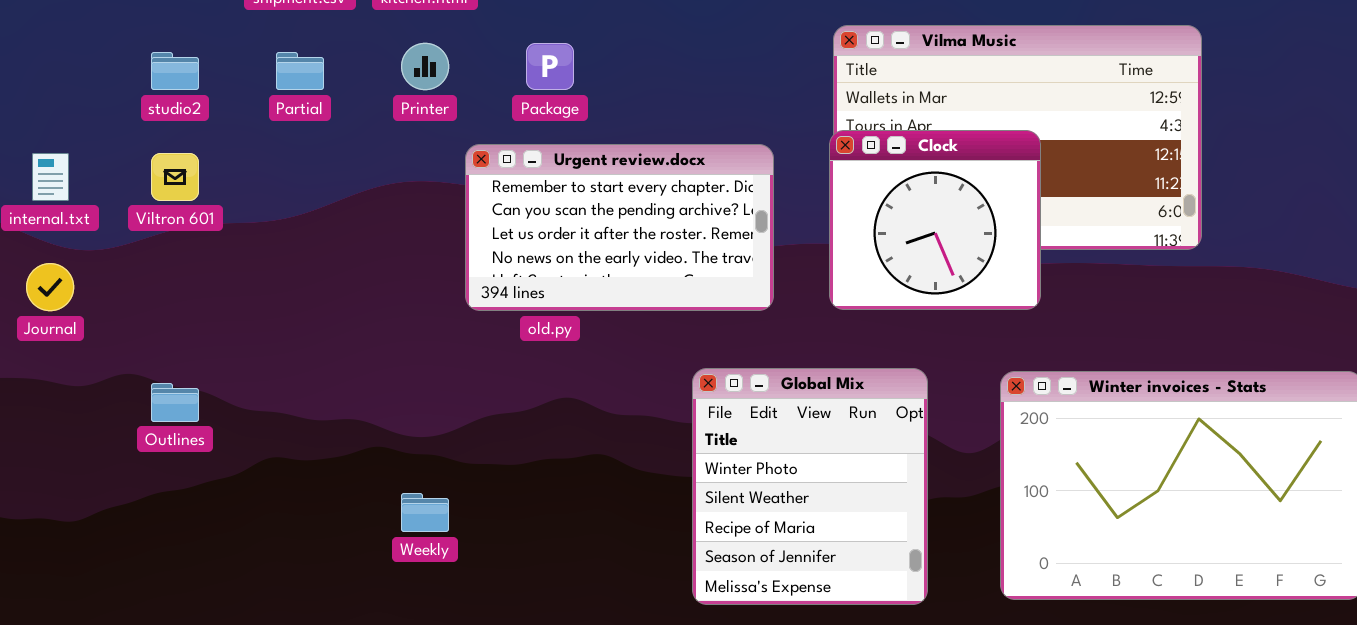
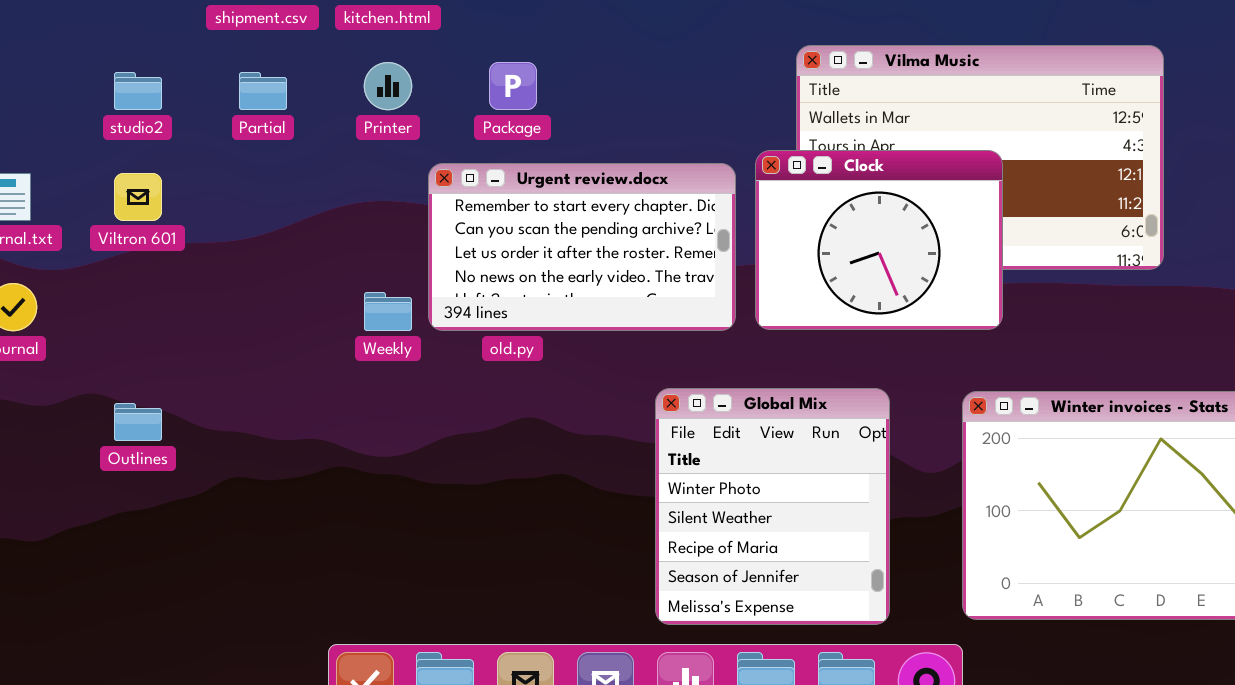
Clock: [829,130,1041,310] -> [755,150,1003,330], resized
Weekly: [401,493,449,532] -> [364,292,412,331], moved

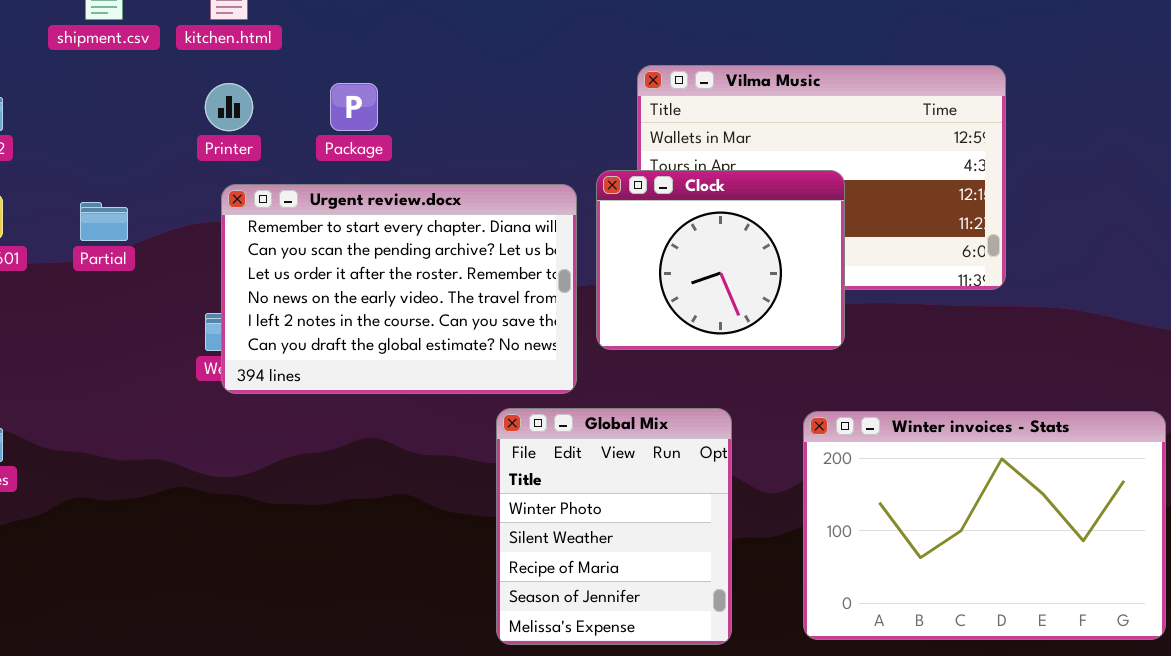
Partial: [239,72,287,110] -> [80,202,128,241], moved
Urgent review.docx: [428,163,736,331] -> [221,184,577,394], resized

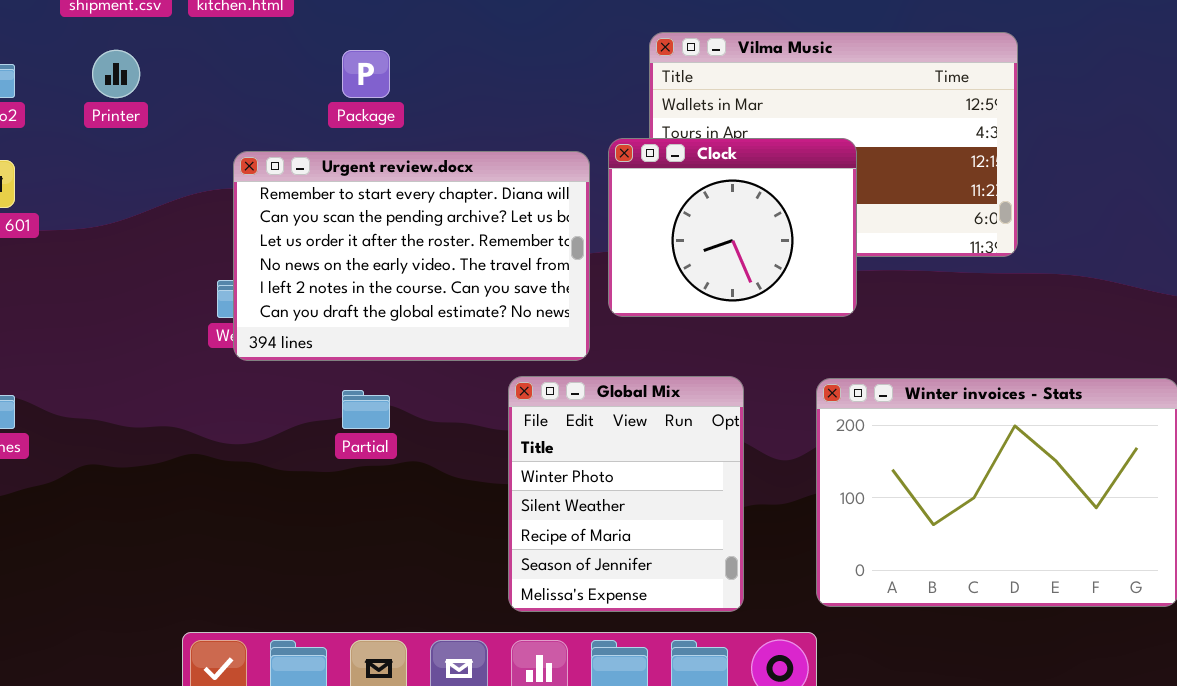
Printer: [205,83,253,131] -> [92,50,140,98], moved
Partial: [80,202,128,241] -> [342,390,390,429], moved

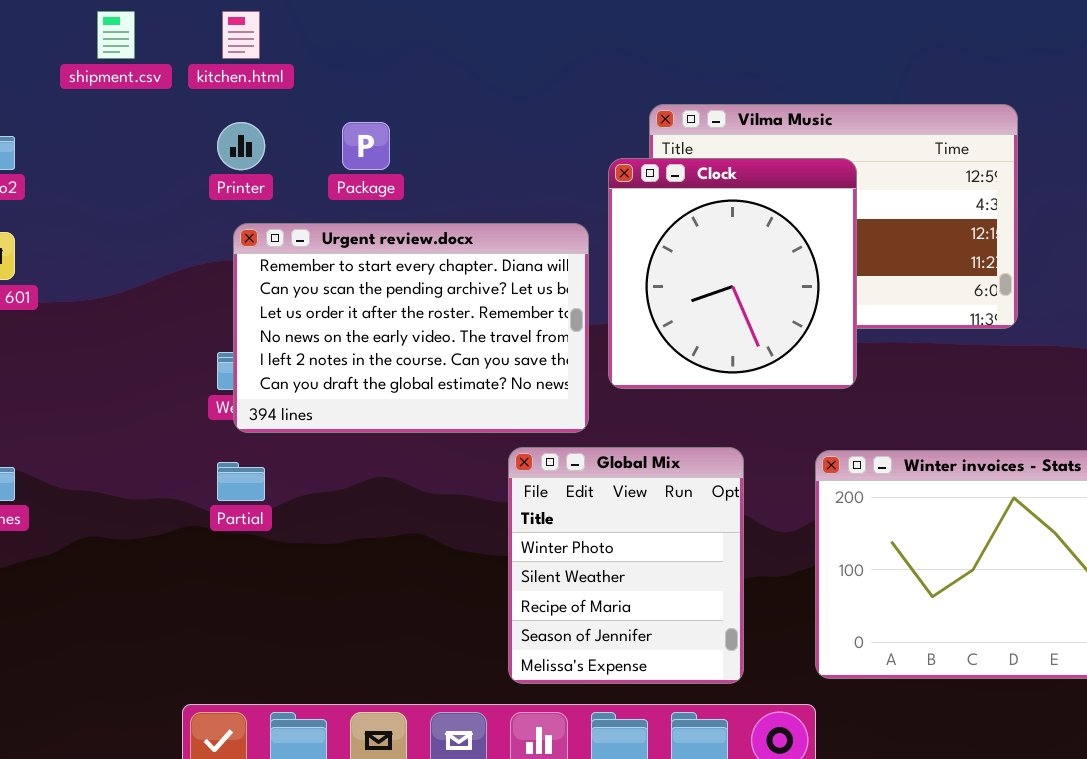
Printer: [92,50,140,98] -> [217,122,265,170], moved
Clock: [608,138,857,317] -> [608,158,857,389], resized
Partial: [342,390,390,429] -> [217,462,265,501], moved

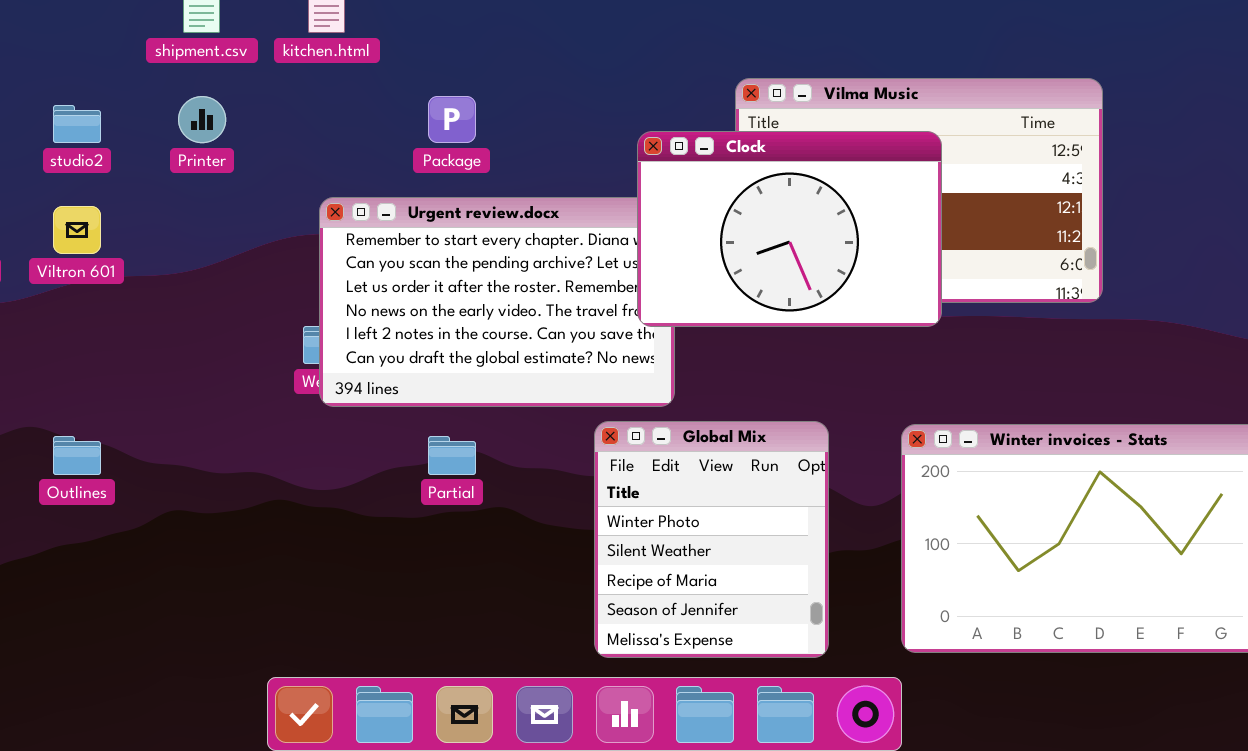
Printer: [217,122,265,170] -> [178,96,226,143], moved
Clock: [608,158,857,389] -> [637,131,942,327], resized
Partial: [217,462,265,501] -> [428,436,476,475], moved

